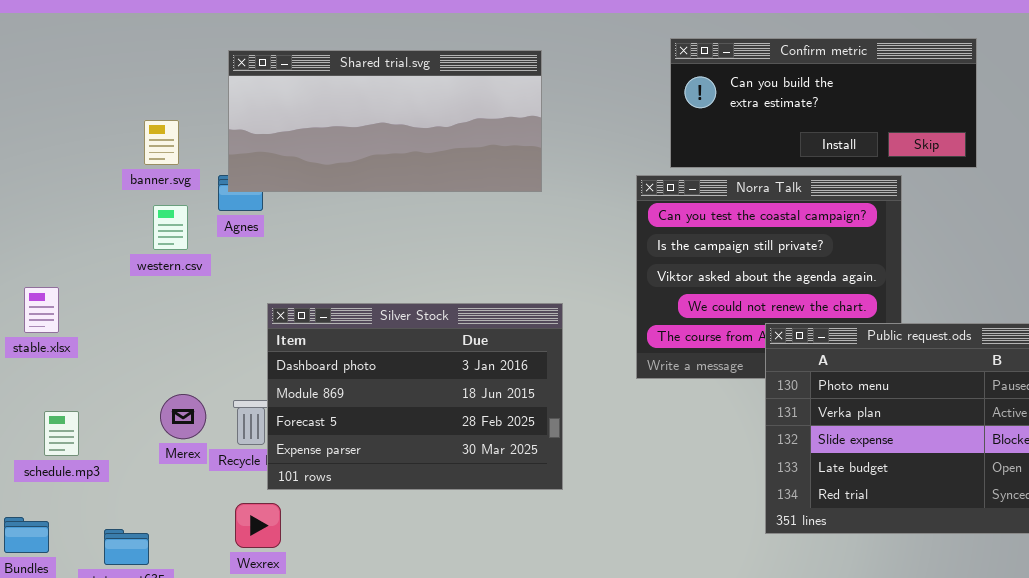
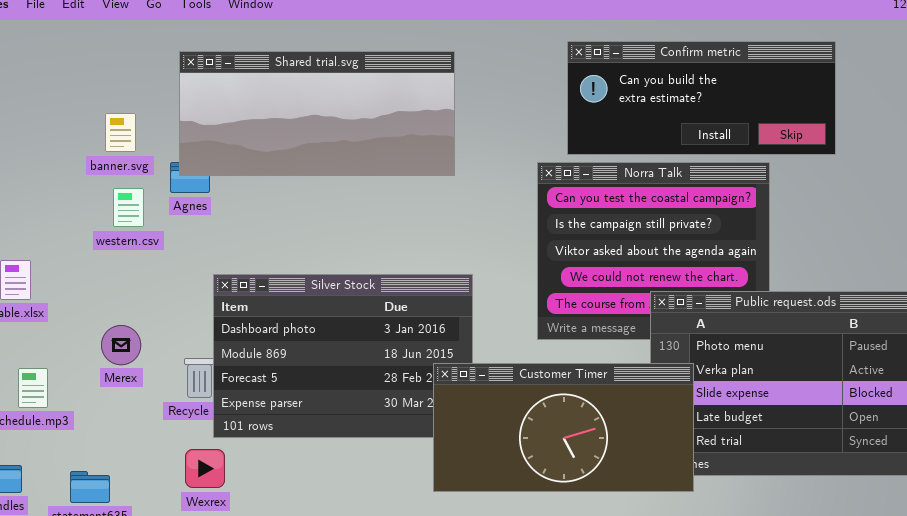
Merex: [160,394,206,439] -> [101,325,141,365], moved
Customer Timer: none -> [433,363,694,492], opened

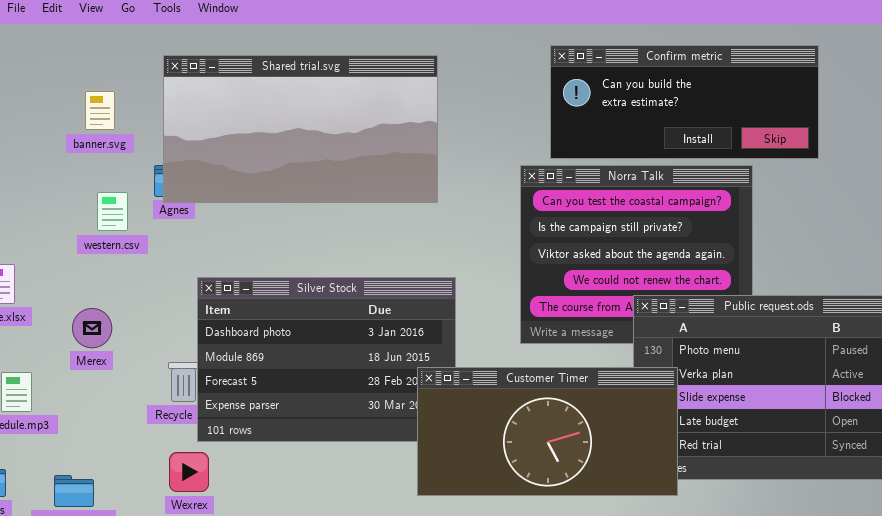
Shared trial.svg: [179,51,455,176] -> [163,55,438,203], resized
banner.svg: [105,113,136,152] -> [85,91,115,130], moved
Merex: [101,325,141,365] -> [72,308,112,348], moved

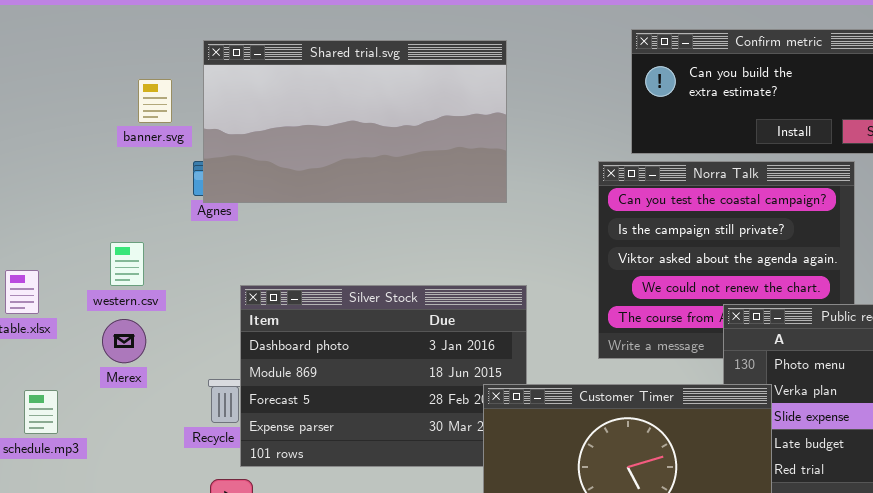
banner.svg: [85,91,115,130] -> [138,79,172,123], moved
western.csv: [97,192,128,231] -> [110,242,144,286], moved

